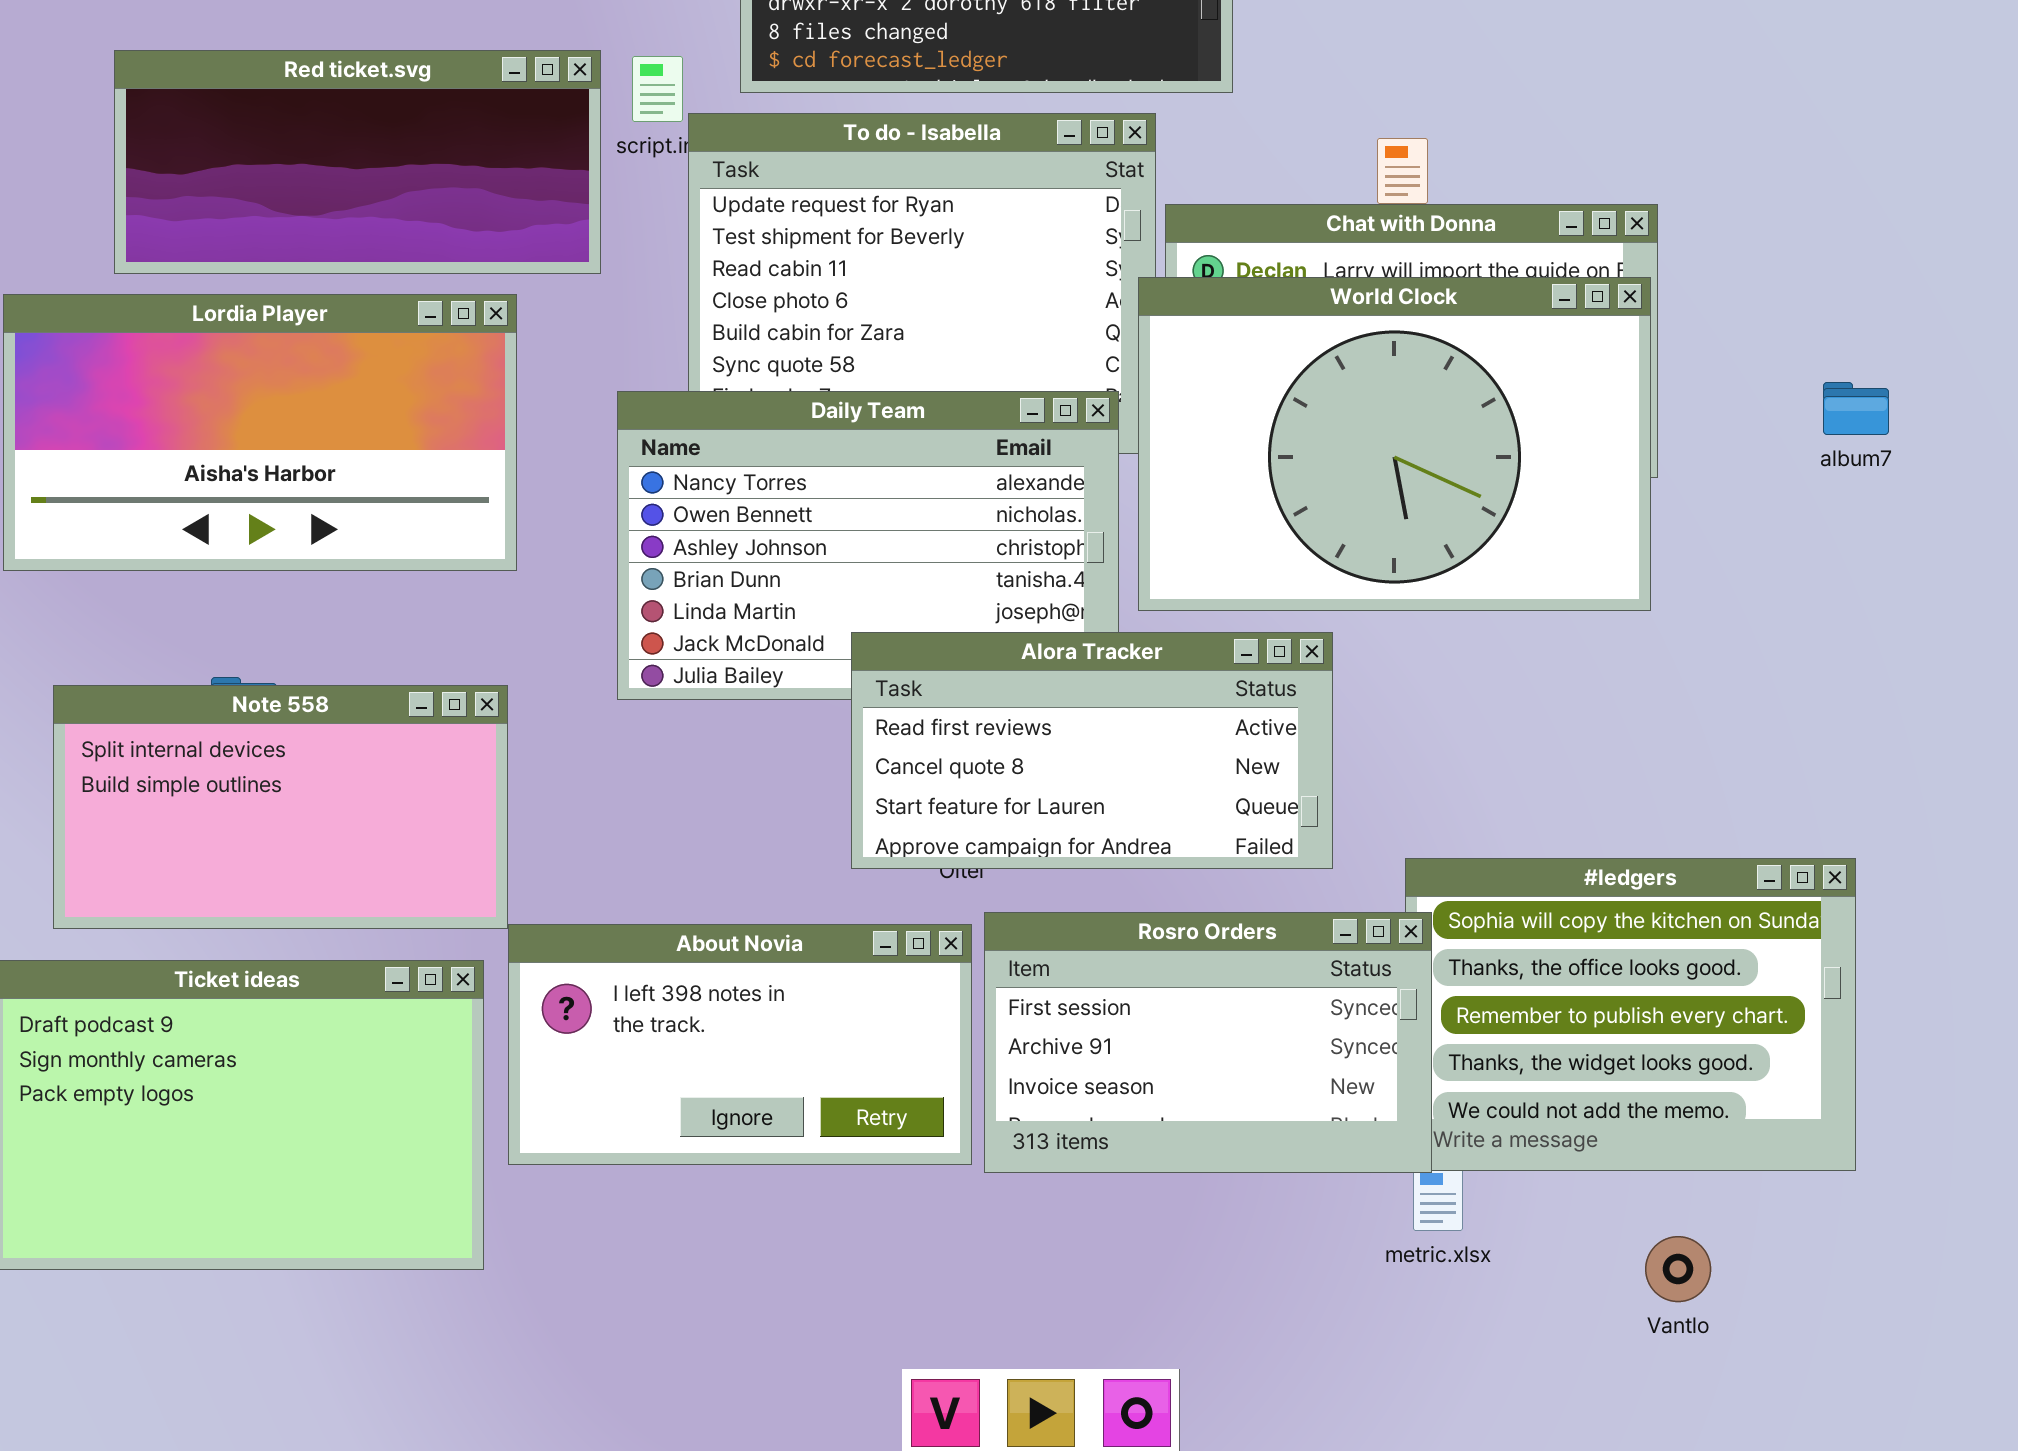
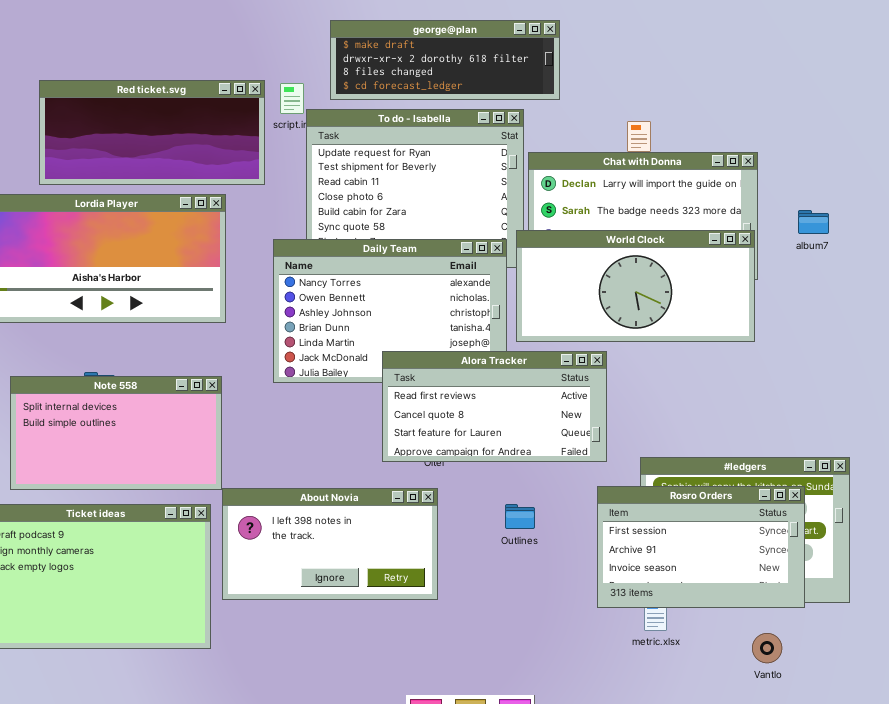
World Clock: [1138,277,1651,611] -> [516,230,755,342], resized
album7: [1823,382,1889,435] -> [798,210,829,234], moved
Rosro Orders: [984,912,1432,1173] -> [597,486,805,608], moved

